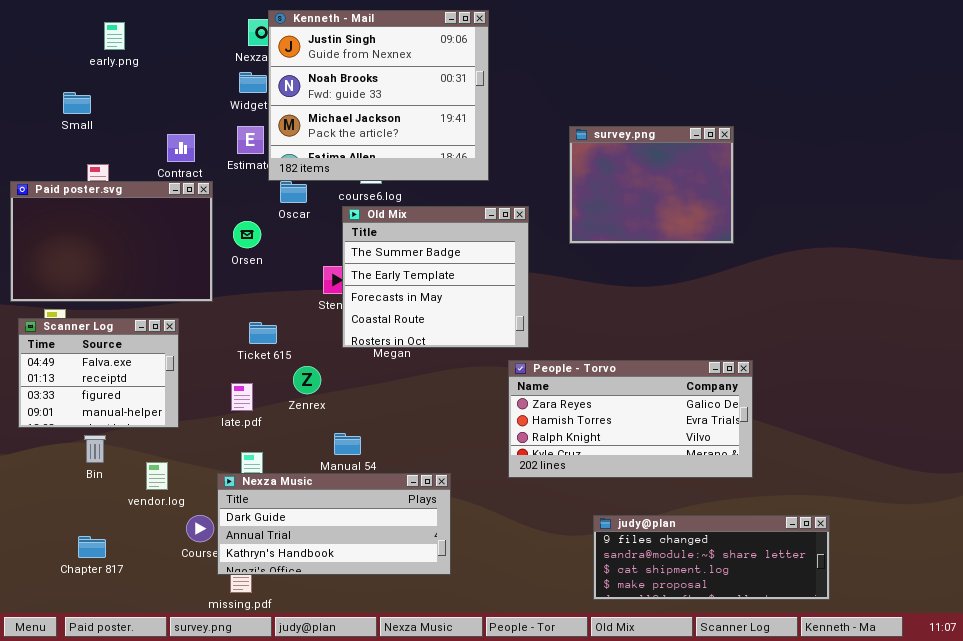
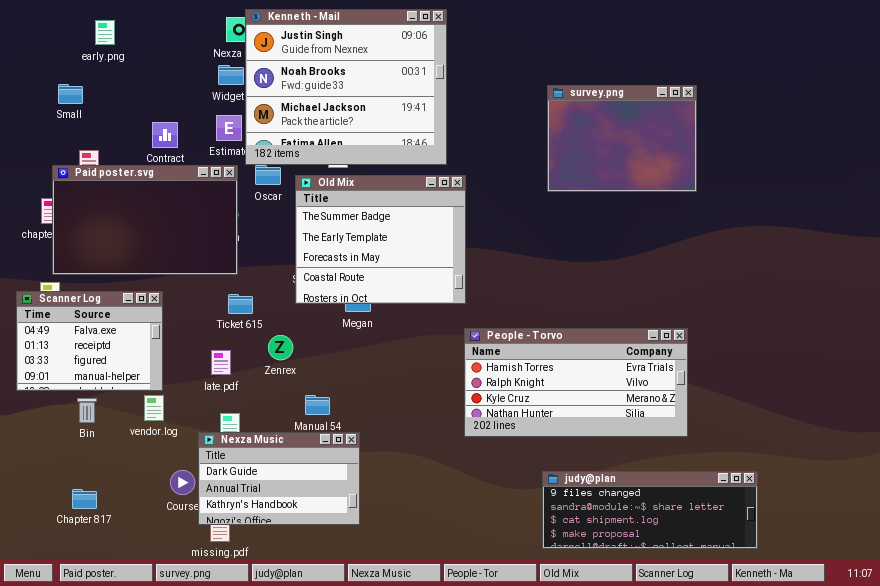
survey.png: [569,126,734,244] -> [547,85,697,192], moved
Paid poster.svg: [10,181,213,302] -> [52,165,238,275], moved
Old Mix: [342,206,529,348] -> [295,175,466,304], moved
People - Torvo: [508,360,753,478] -> [464,328,688,437], scrolled down 1 row
vendor.log: [146,462,168,490] -> [144,395,164,421], moved
Nexza Music: [217,473,451,575] -> [198,432,360,525], resized

